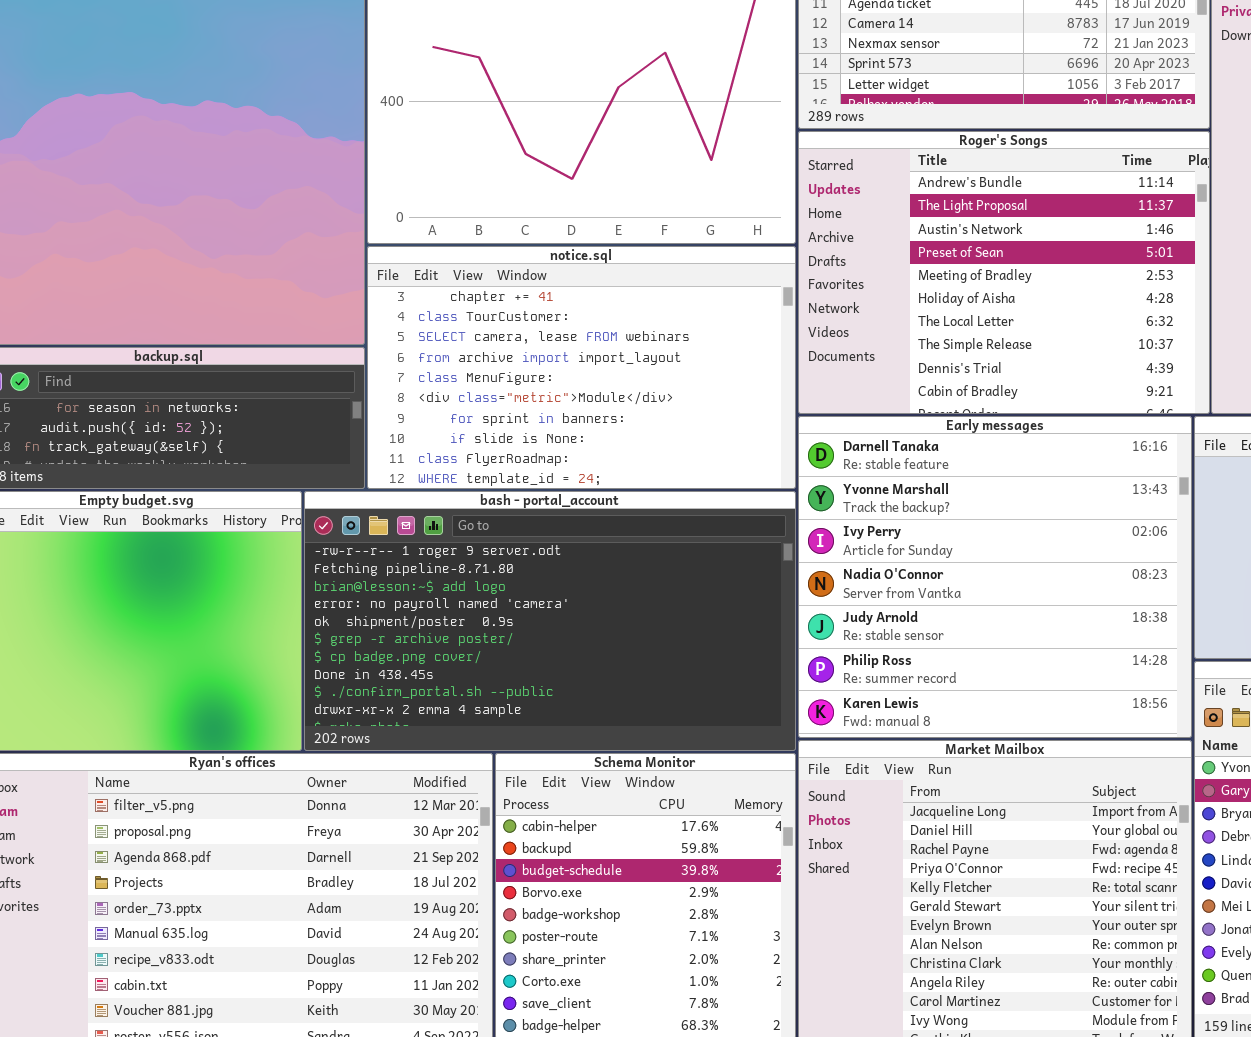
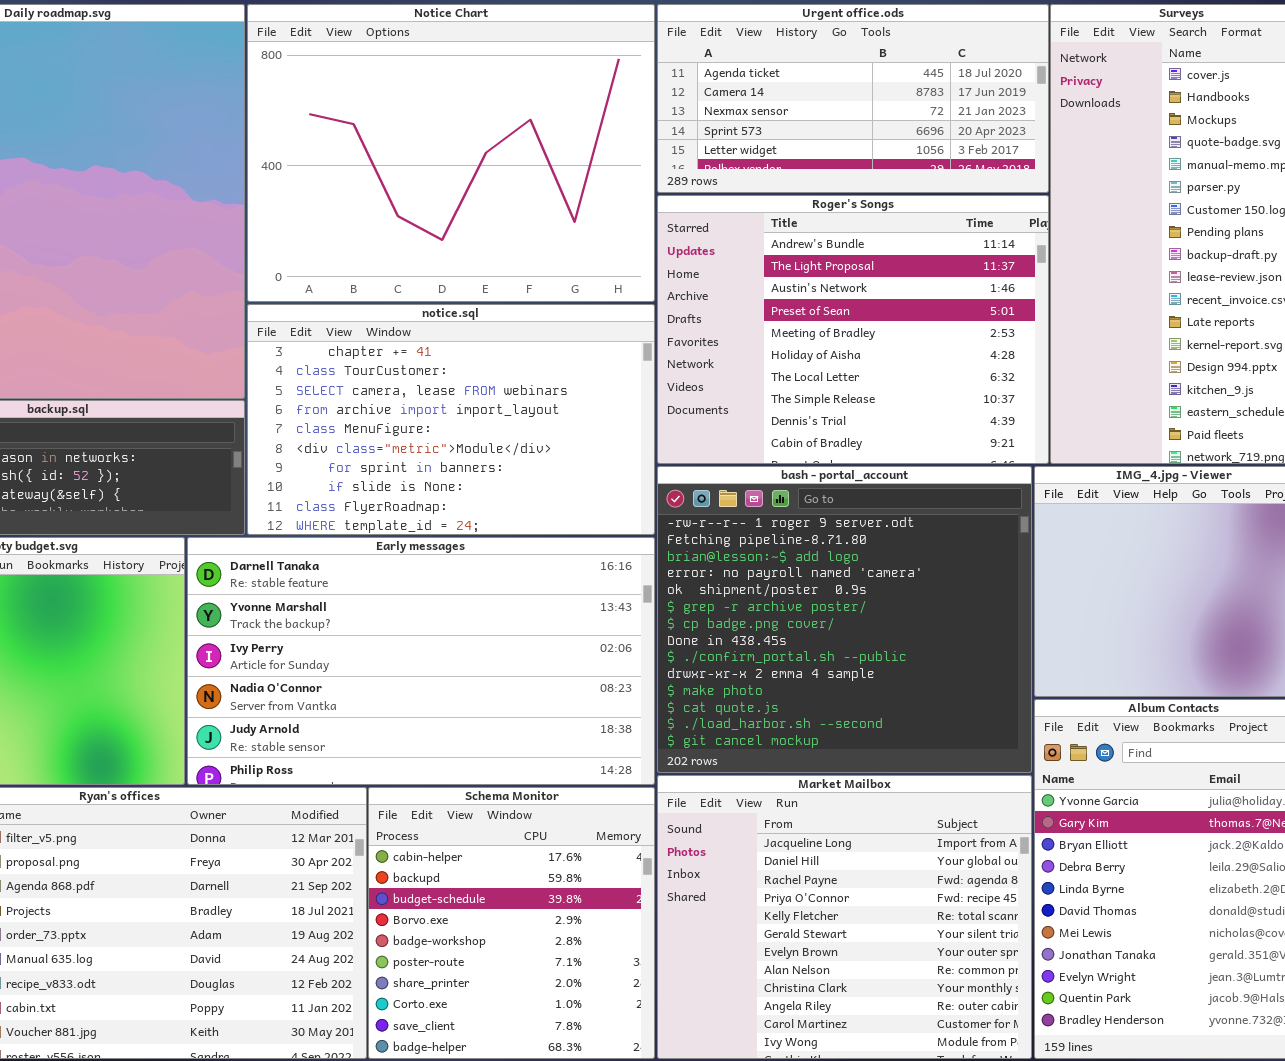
Early messages: [798,416,1192,738] -> [187,537,655,785], moved, resized
bash - portal_account: [304,491,796,751] -> [657,466,1032,773], moved, resized

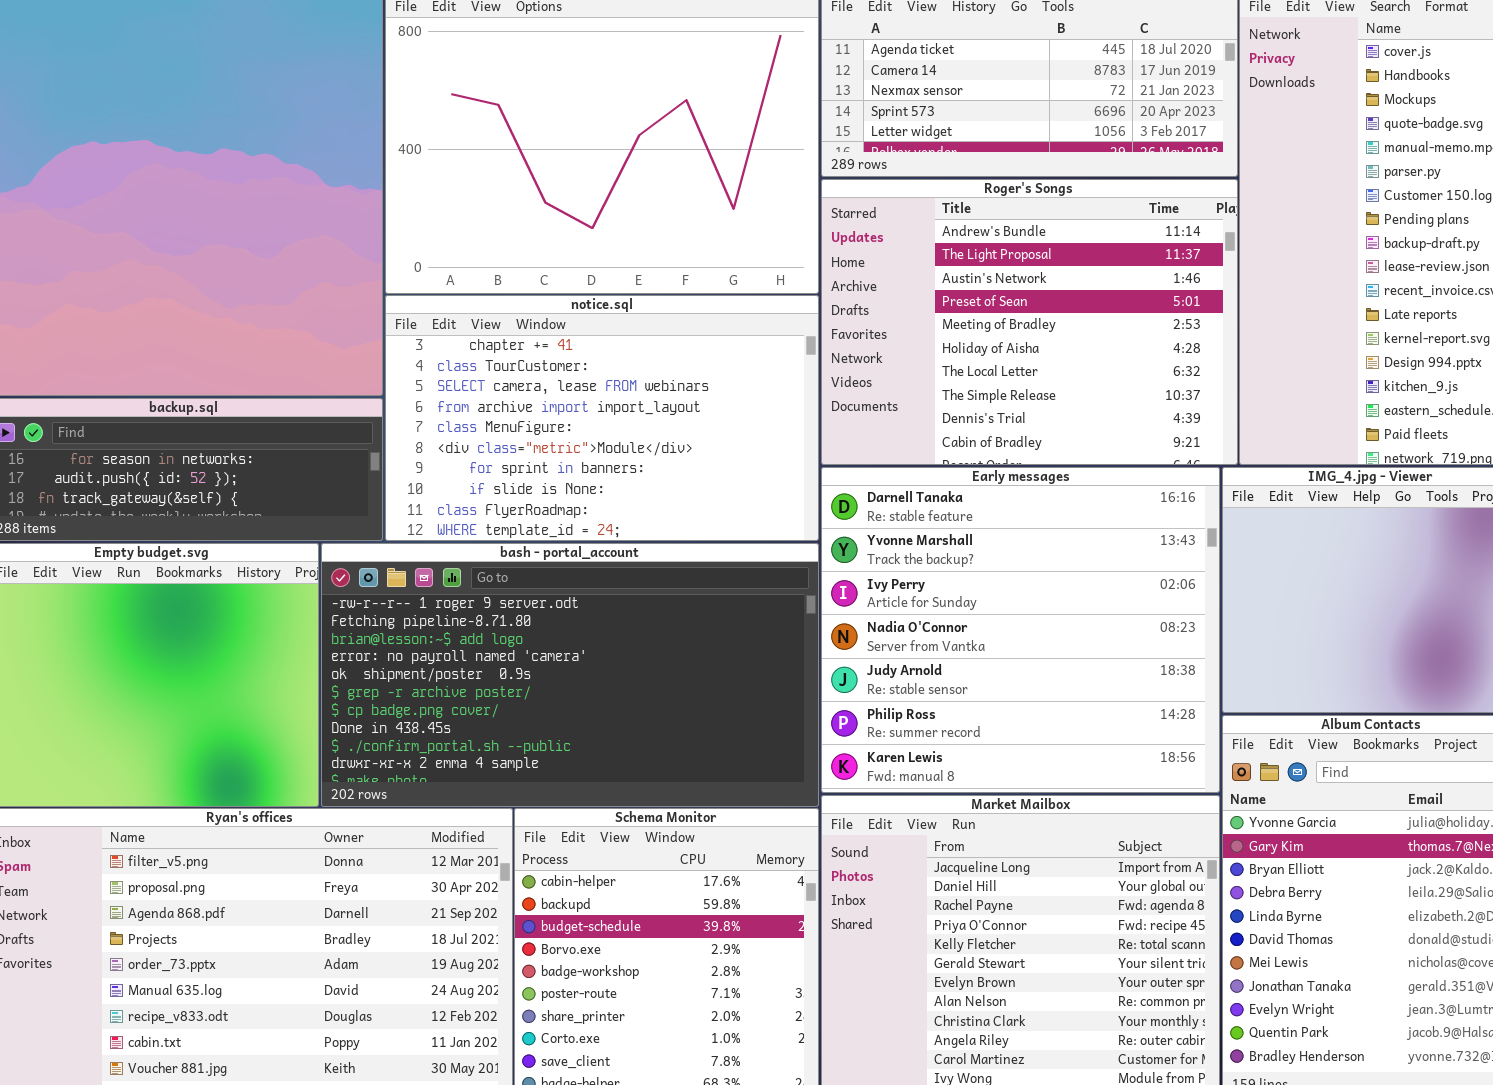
bash - portal_account: [657,466,1032,773] -> [321,543,819,807], moved, resized
Early messages: [187,537,655,785] -> [821,467,1220,793], moved, resized

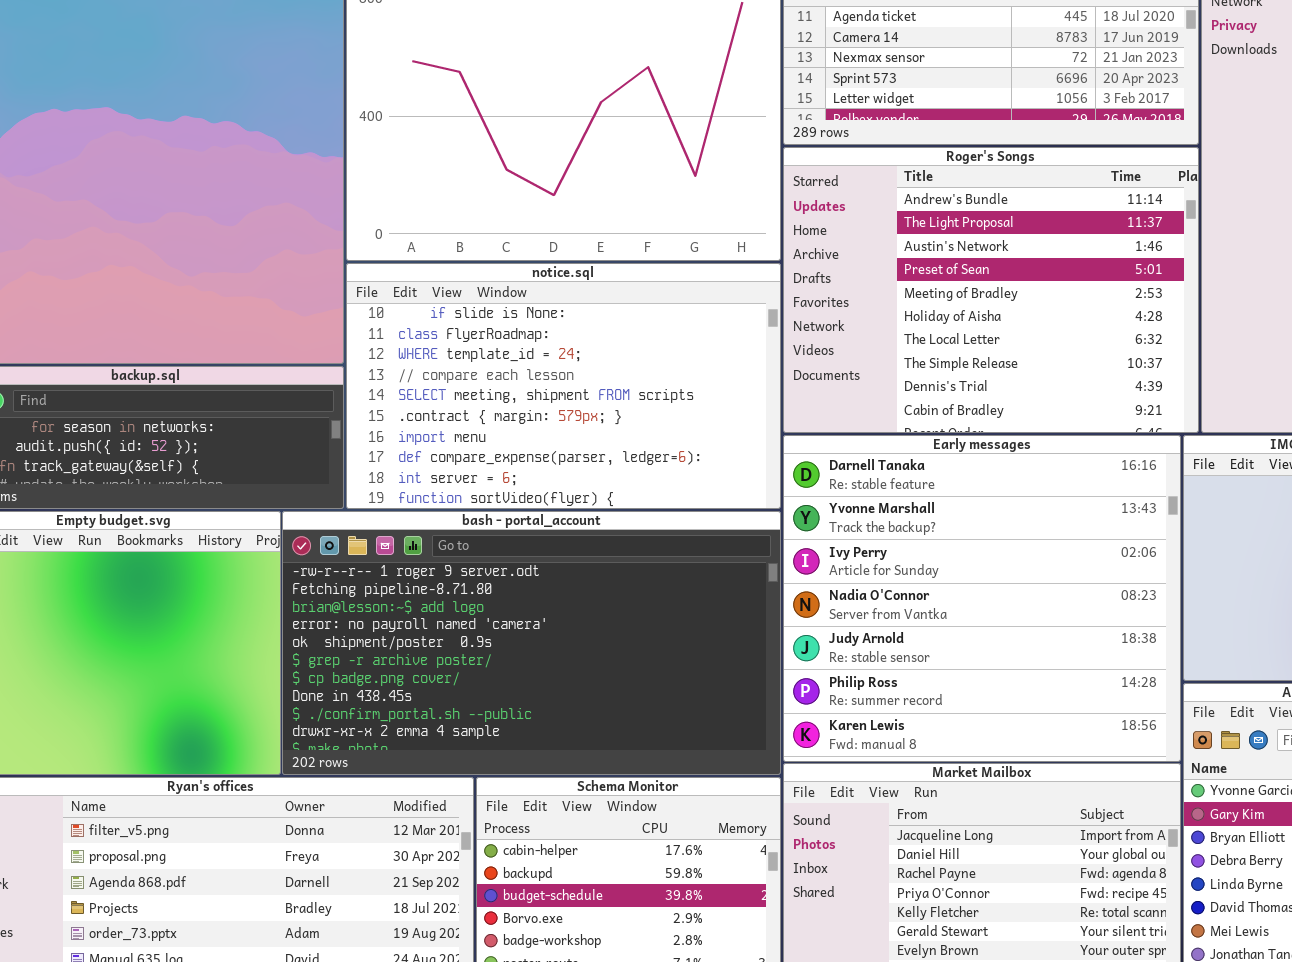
notice.sql: [385,295,819,541] -> [346,263,781,509], scrolled down 7 rows

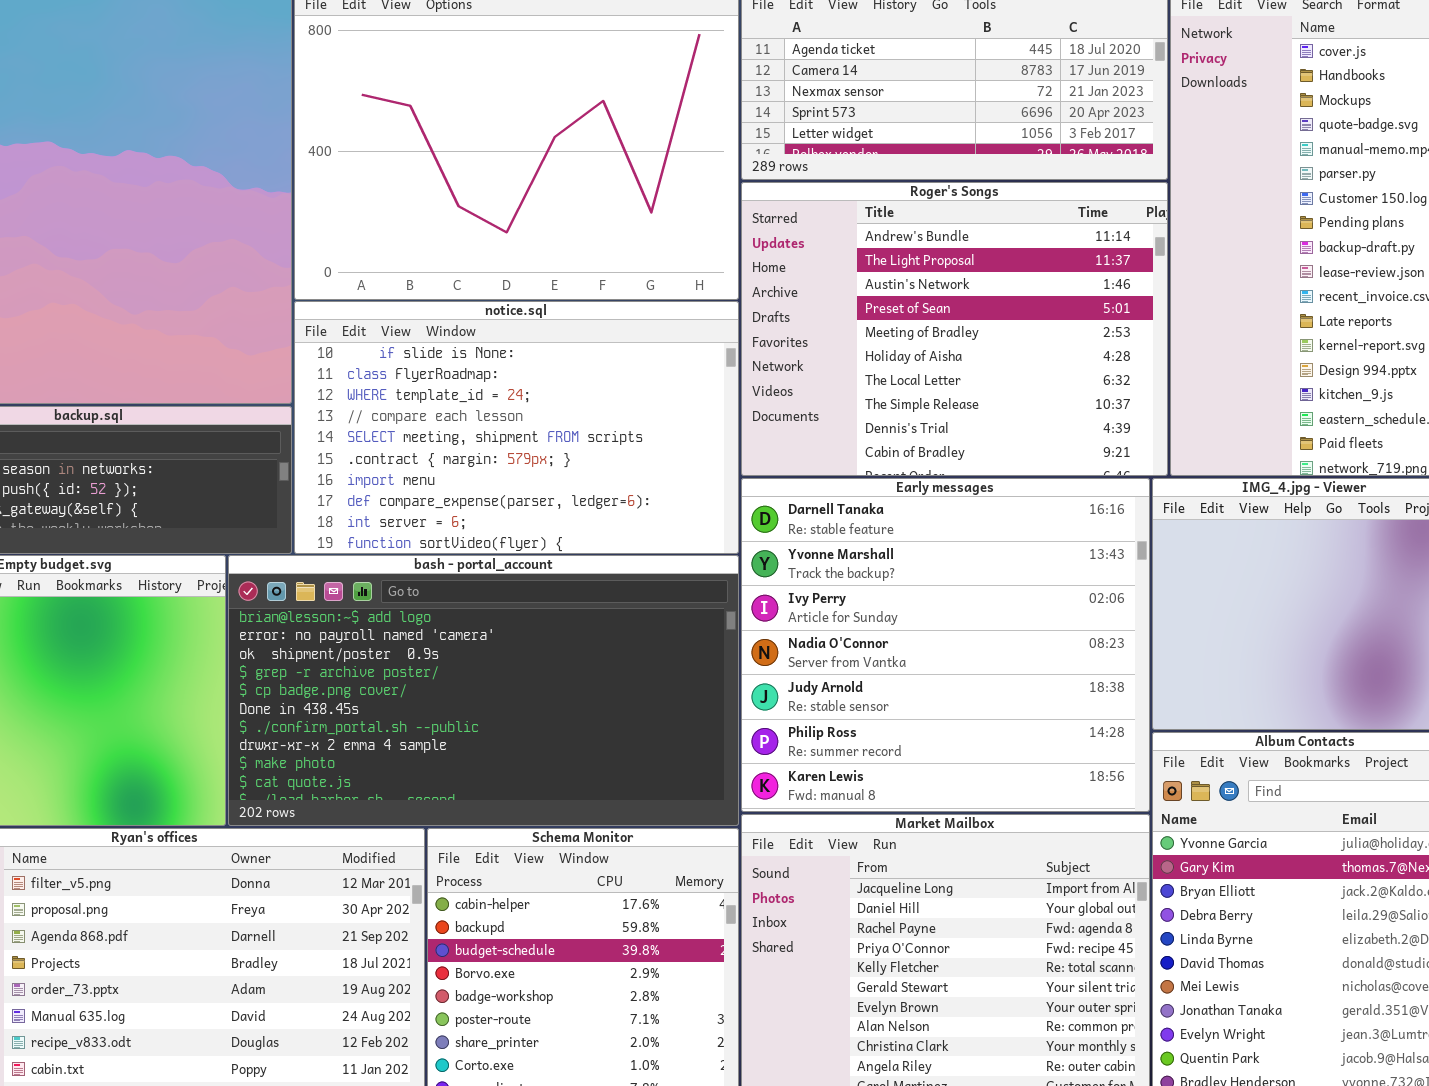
bash - portal_account: [282,511,781,775] -> [228,555,739,826], scrolled down 2 rows

